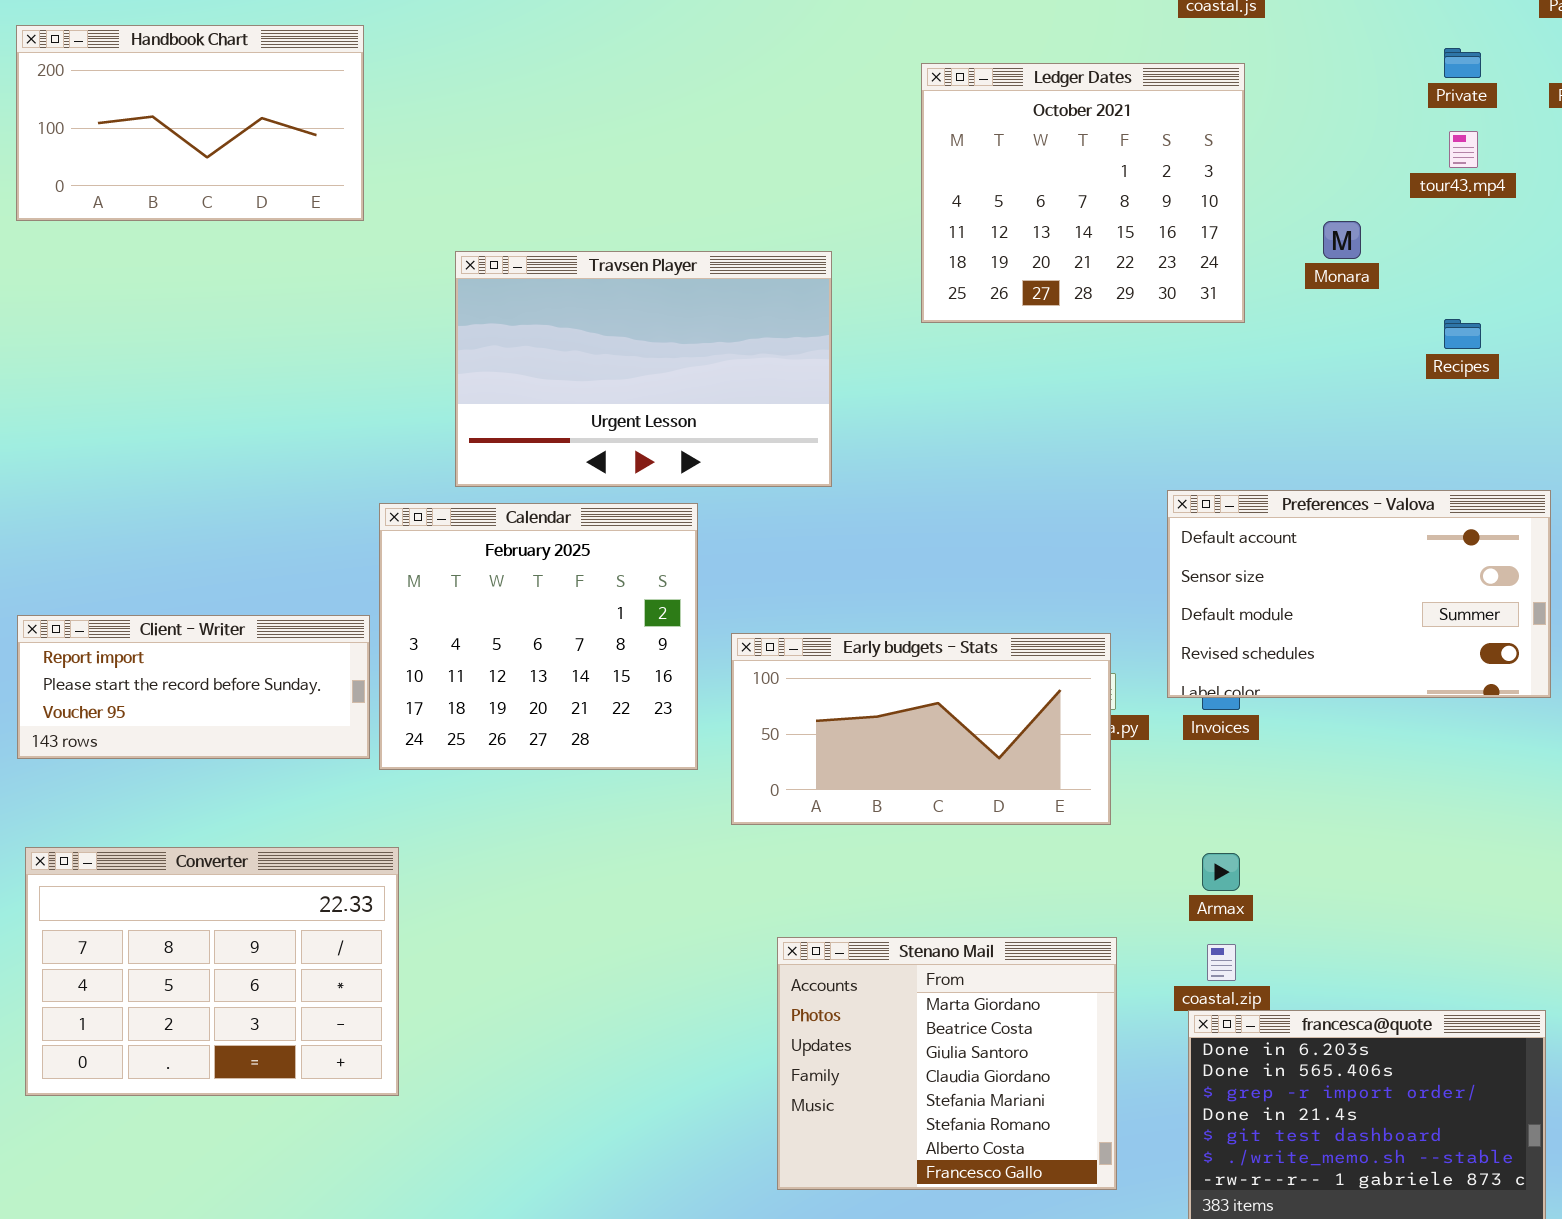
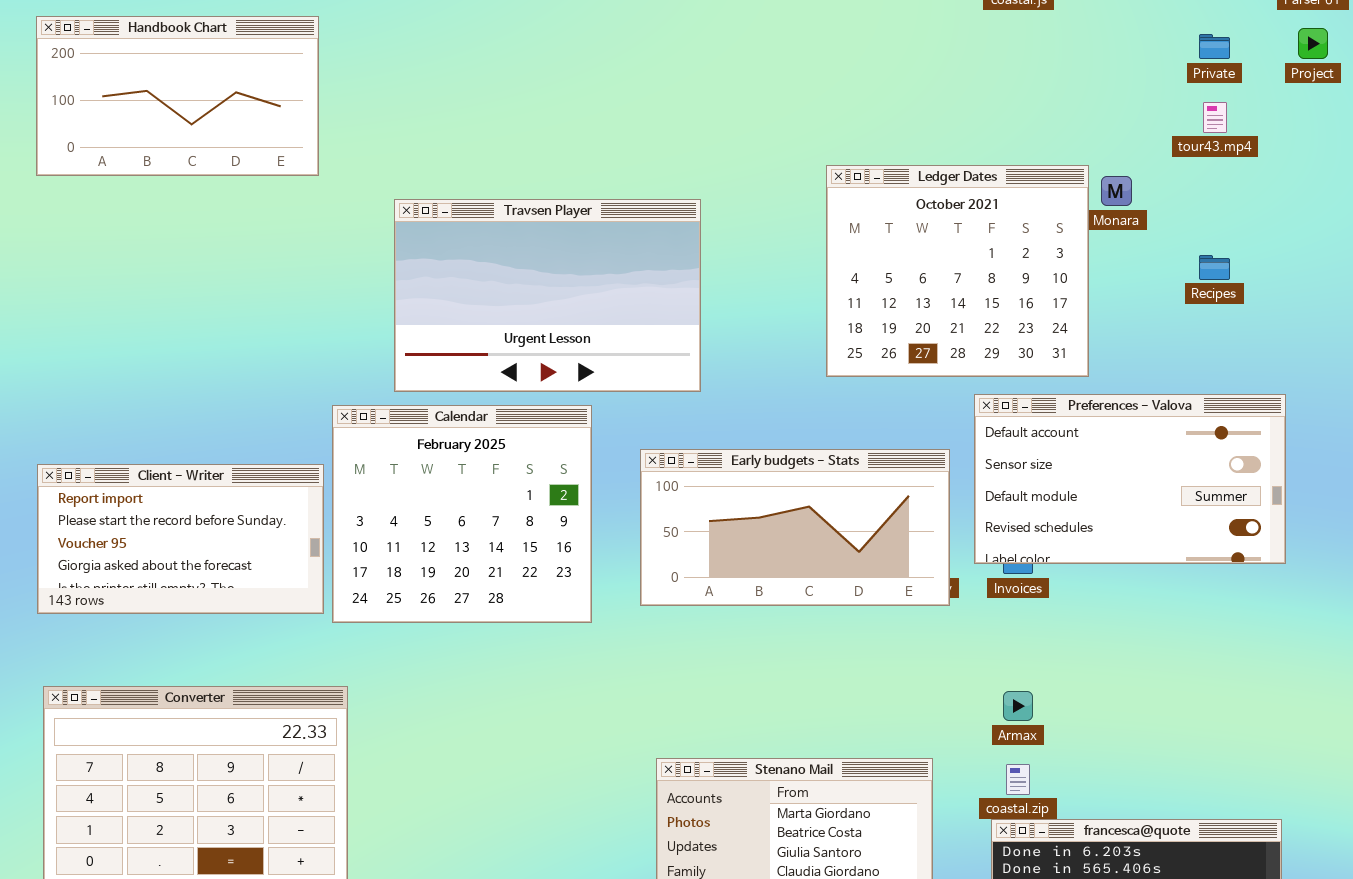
Ledger Dates: [921,63,1245,323] -> [826,165,1089,377], moved
Client - Writer: [17,615,370,759] -> [37,464,324,614], resized
Early budgets - Stats: [731,633,1111,825] -> [640,449,950,606], moved

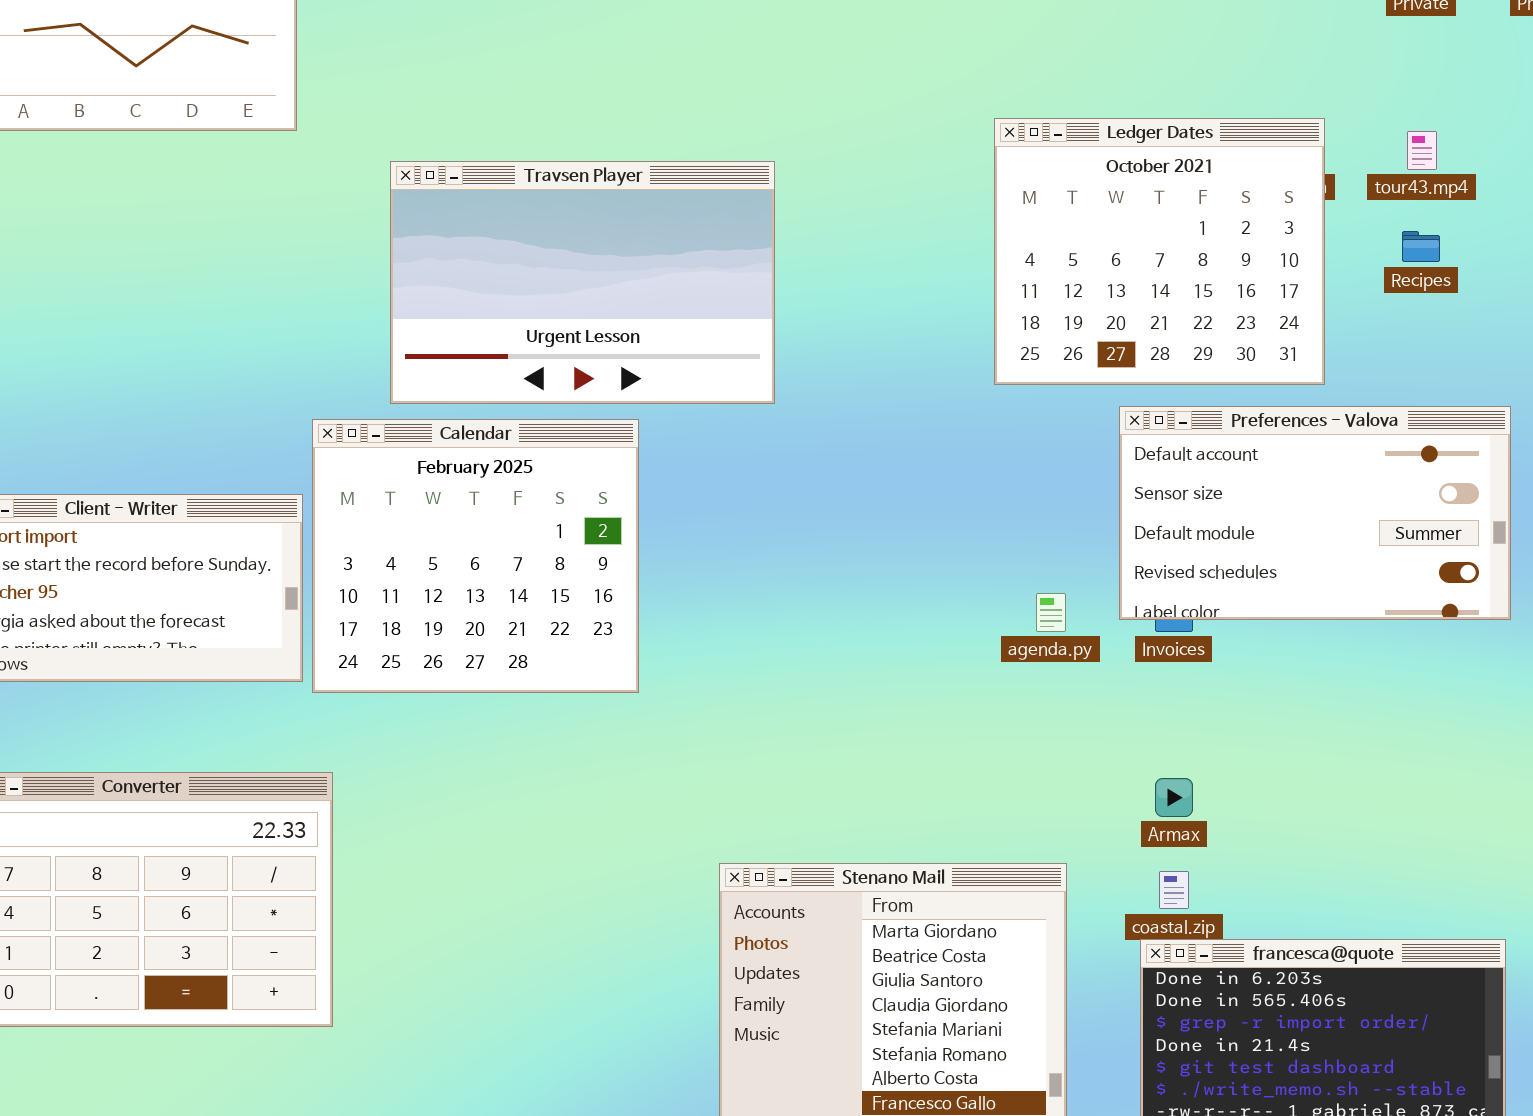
tour43.mp4: [1203,102,1227,133] -> [1407,131,1437,170], moved
Ledger Dates: [826,165,1089,377] -> [994,118,1325,385], moved
Early budgets - Stats: [640,449,950,606] -> none, closed

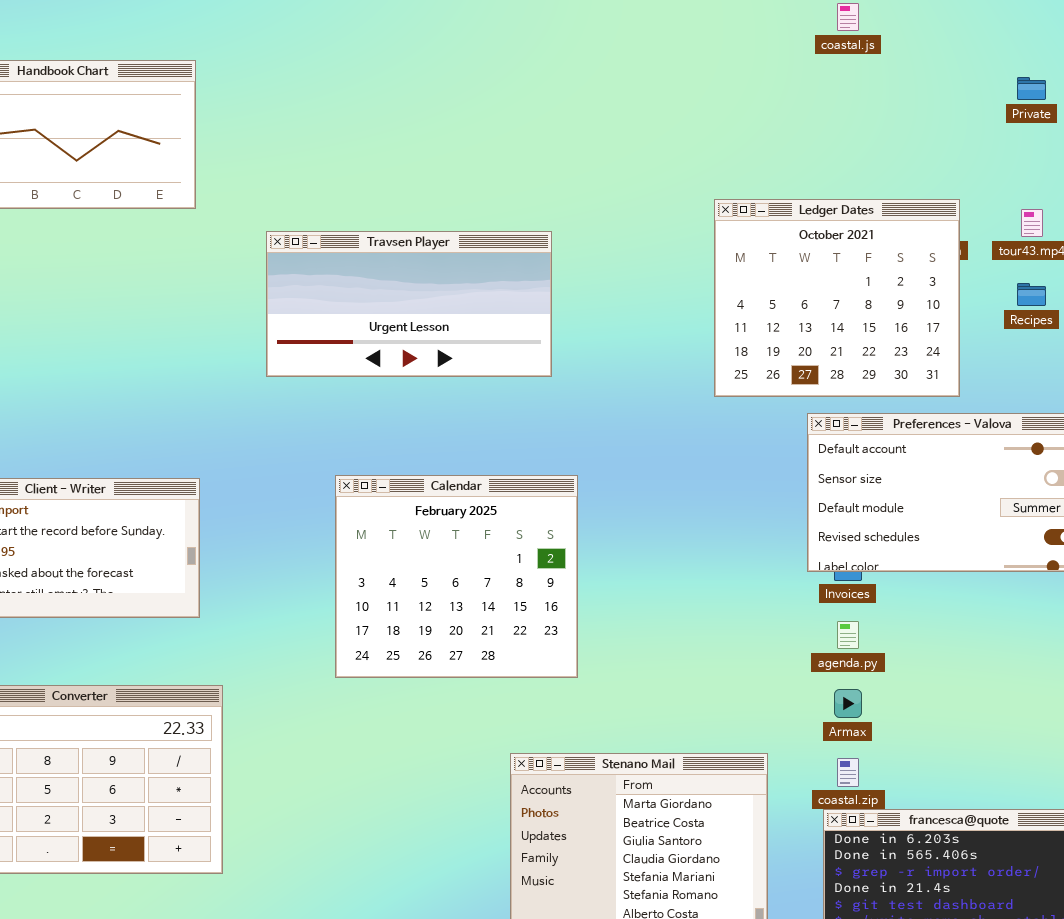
Travsen Player: [390,161,775,404] -> [266,231,552,377], resized
Calendar: [312,419,639,693] -> [335,475,578,678], moved
agenda.py: [1036,593,1066,632] -> [837,621,859,649], moved

